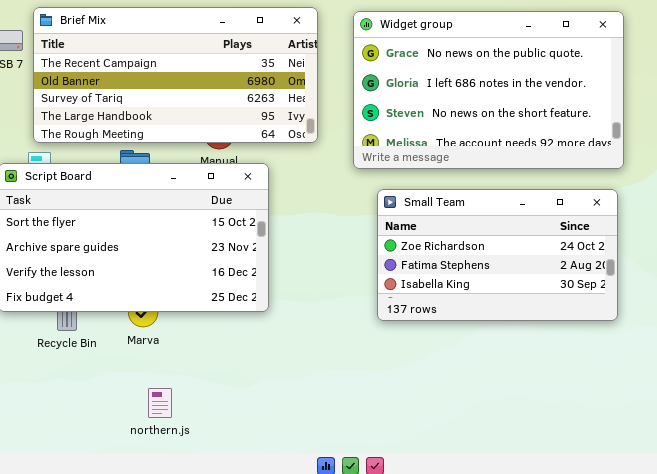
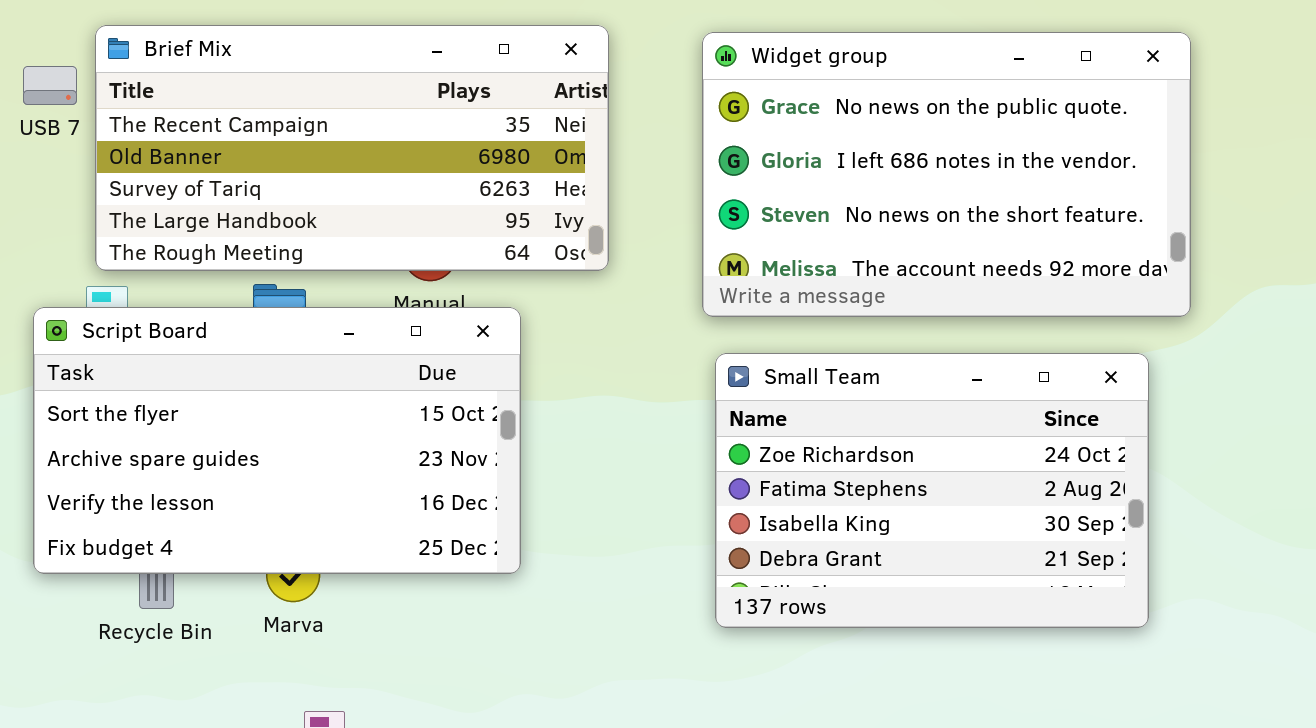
Widget group: [353,11,624,169] -> [702,32,1191,317], moved
Small Team: [377,189,618,321] -> [715,353,1149,628], resized

